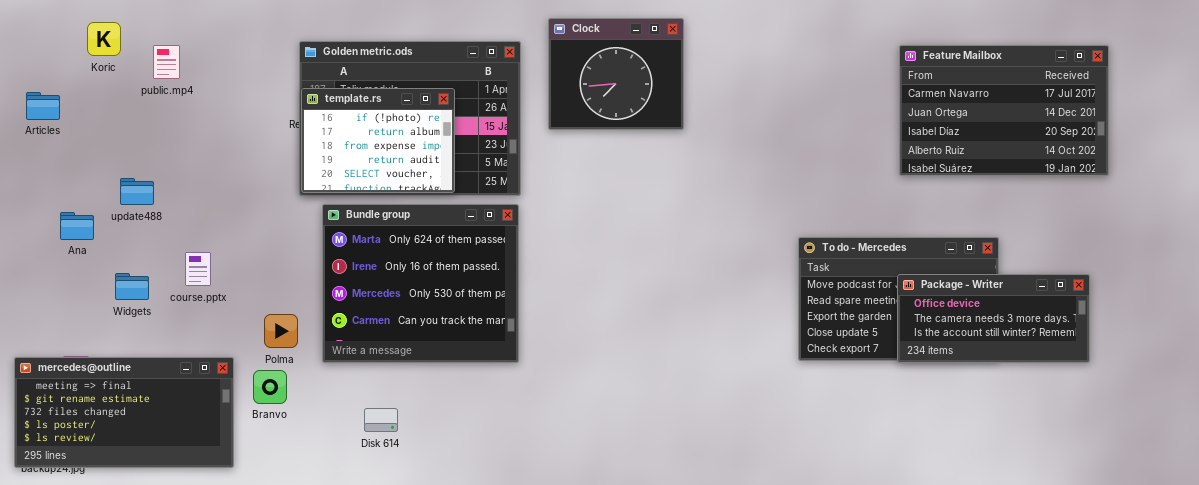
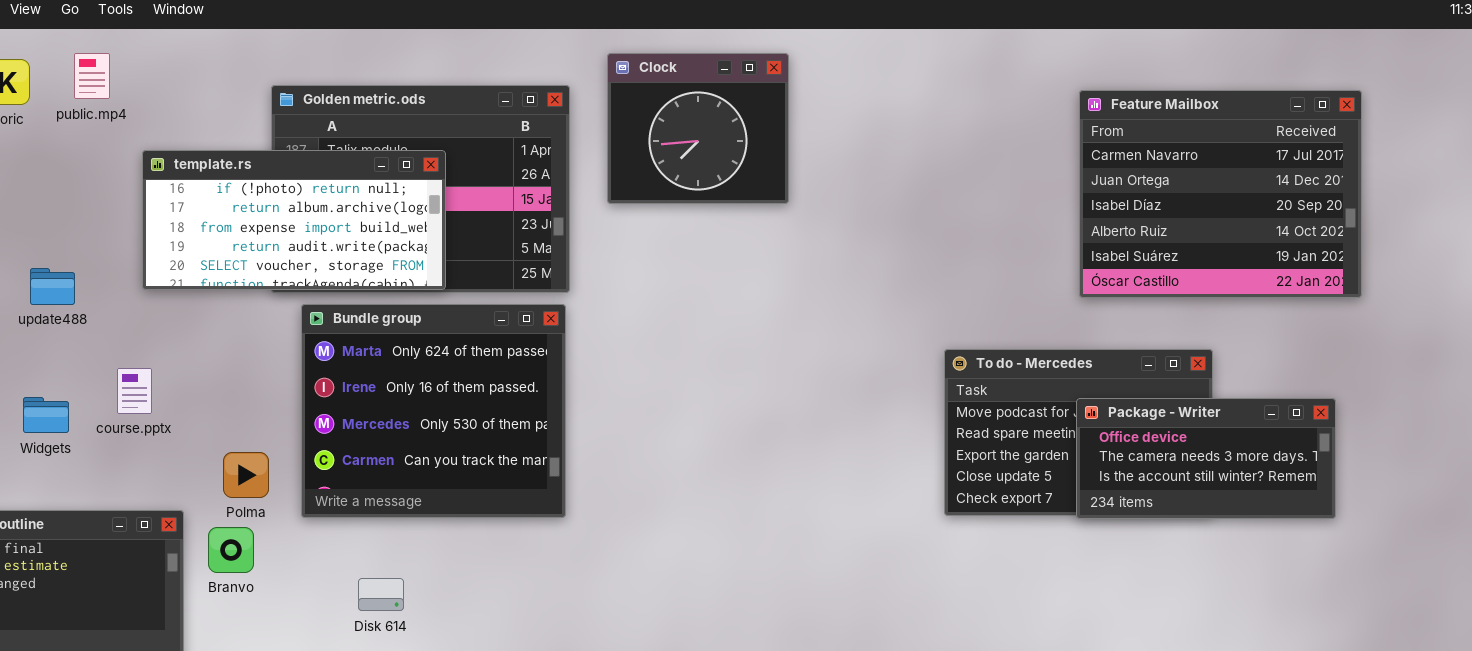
public.mp4: [153,45,180,79] -> [74,53,110,99], moved
Feature Mailbox: [899,45,1109,176] -> [1079,90,1362,298], resized
template.rs: [301,88,455,193] -> [142,150,446,290], moved, resized

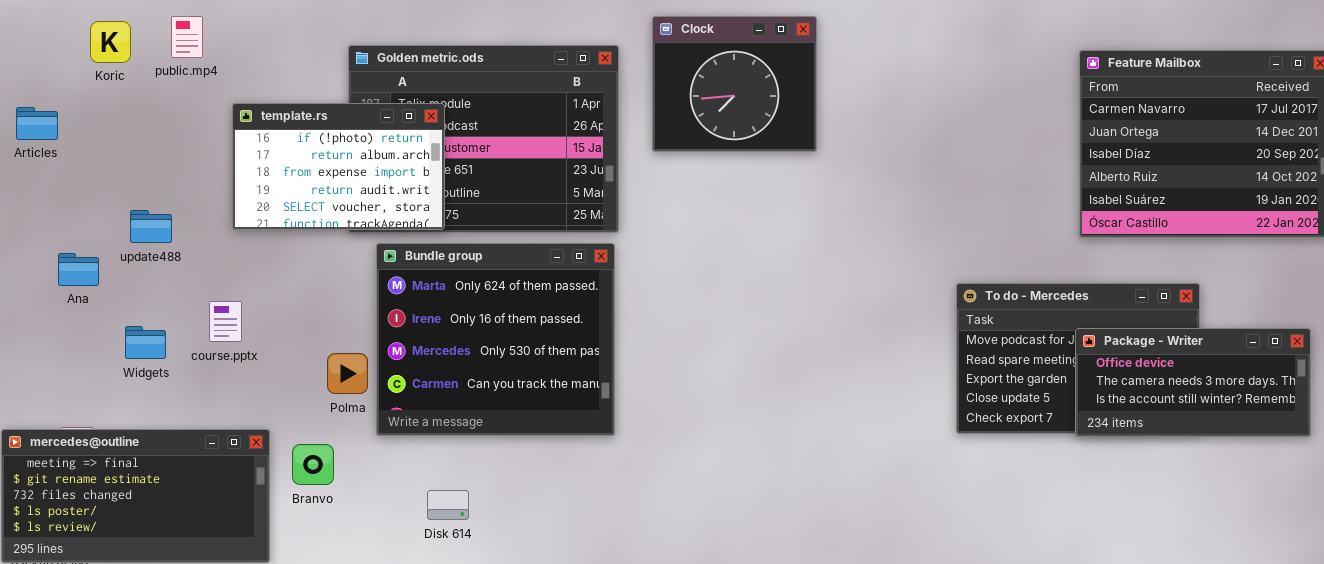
template.rs: [142,150,446,290] -> [232,103,445,230], resized
Polma: [223,452,269,498] -> [327,353,368,394], moved

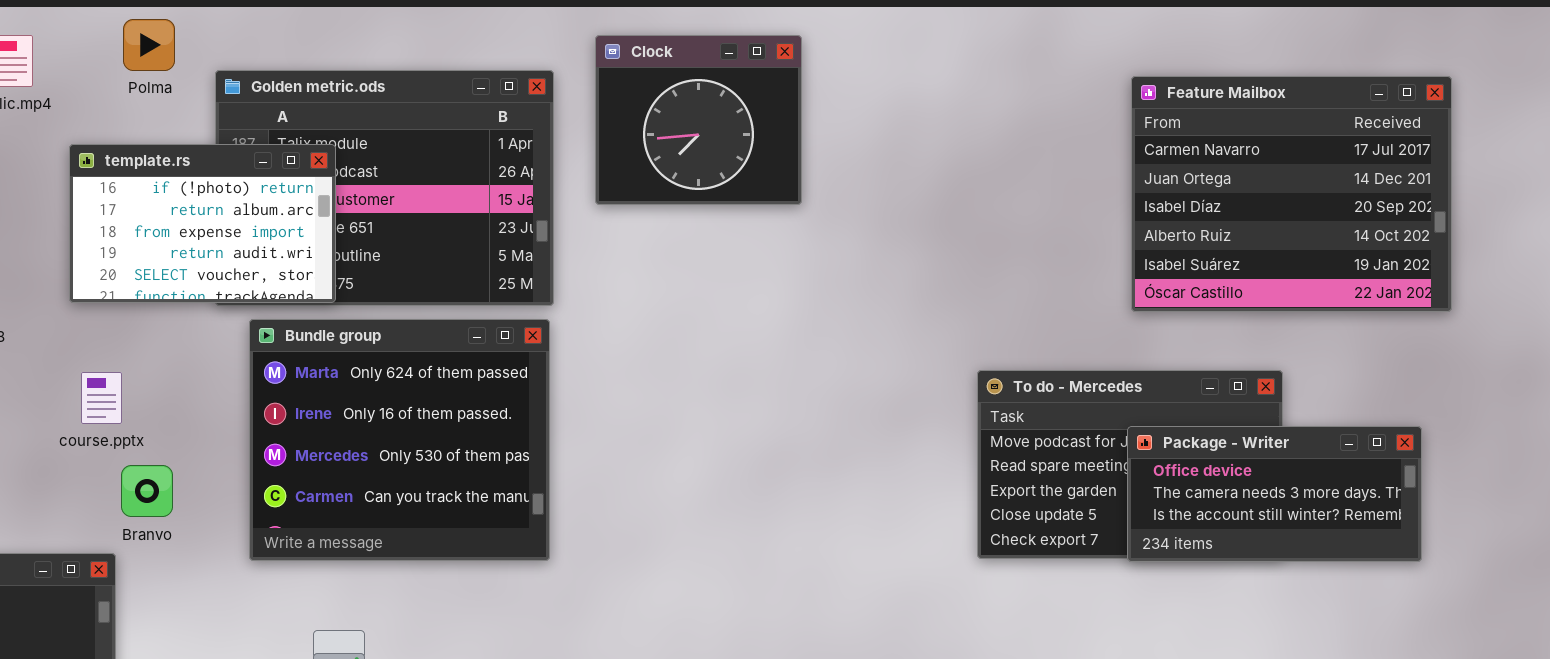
course.pptx: [209,301,242,342] -> [81,372,122,424], moved
Polma: [327,353,368,394] -> [123,19,175,71], moved
Branvo: [292,444,334,485] -> [121,465,173,517], moved

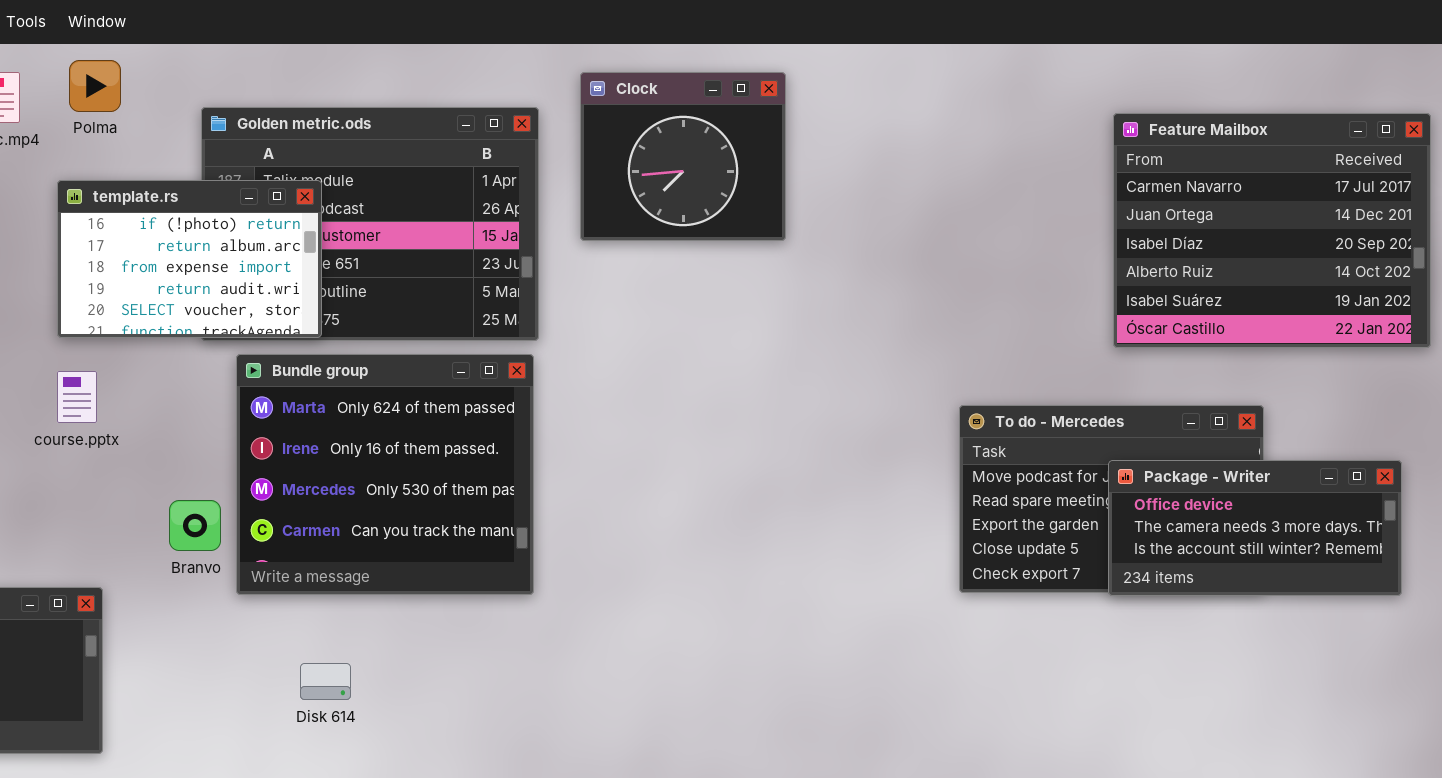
Polma: [123,19,175,71] -> [69,60,121,112], moved
course.pptx: [81,372,122,424] -> [57,371,97,423], moved
Branvo: [121,465,173,517] -> [169,500,221,551], moved

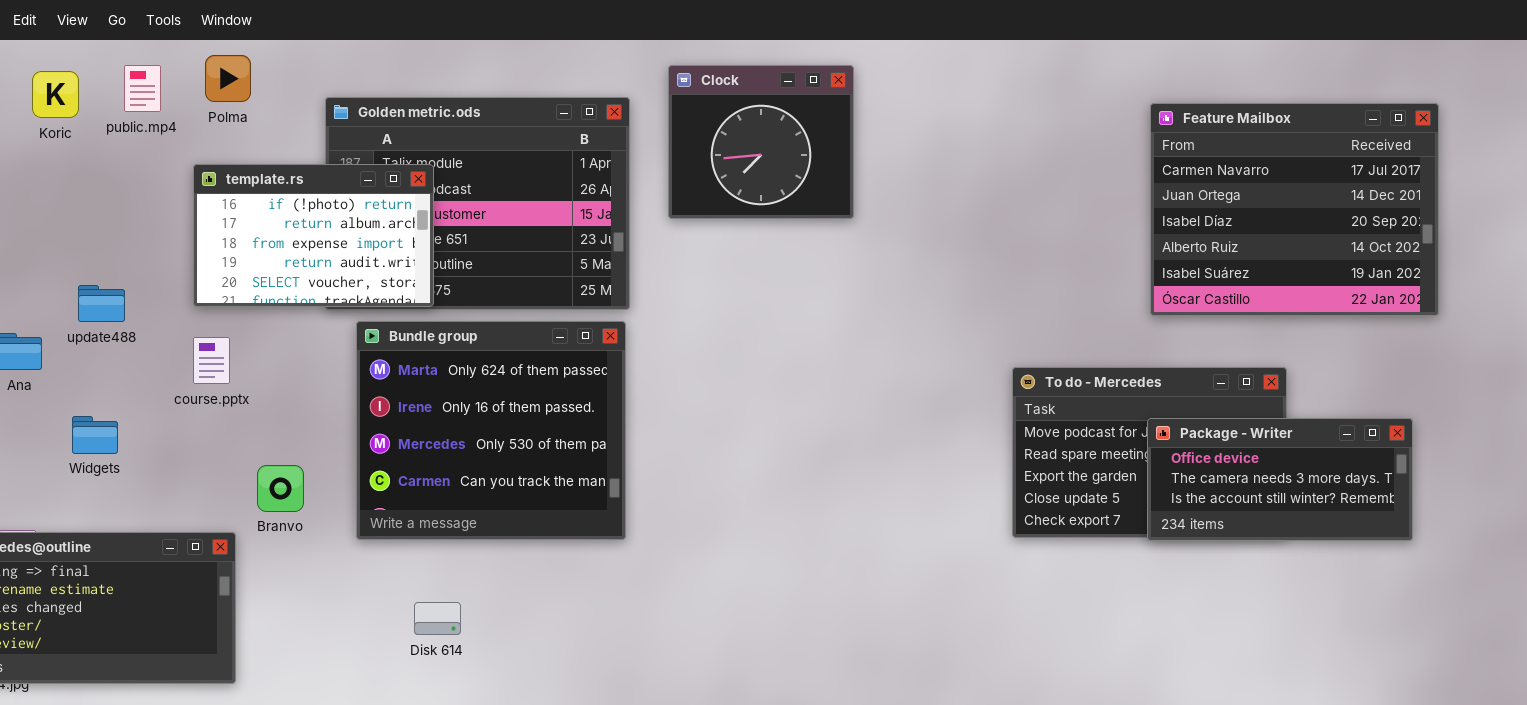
Branvo: [169,500,221,551] -> [257,465,304,512], moved

